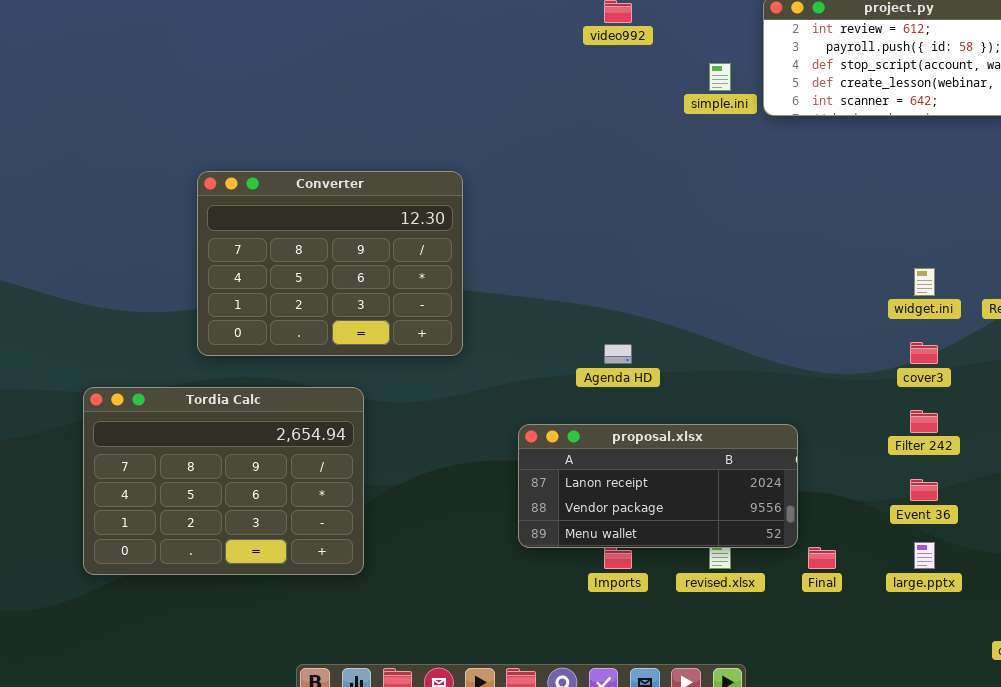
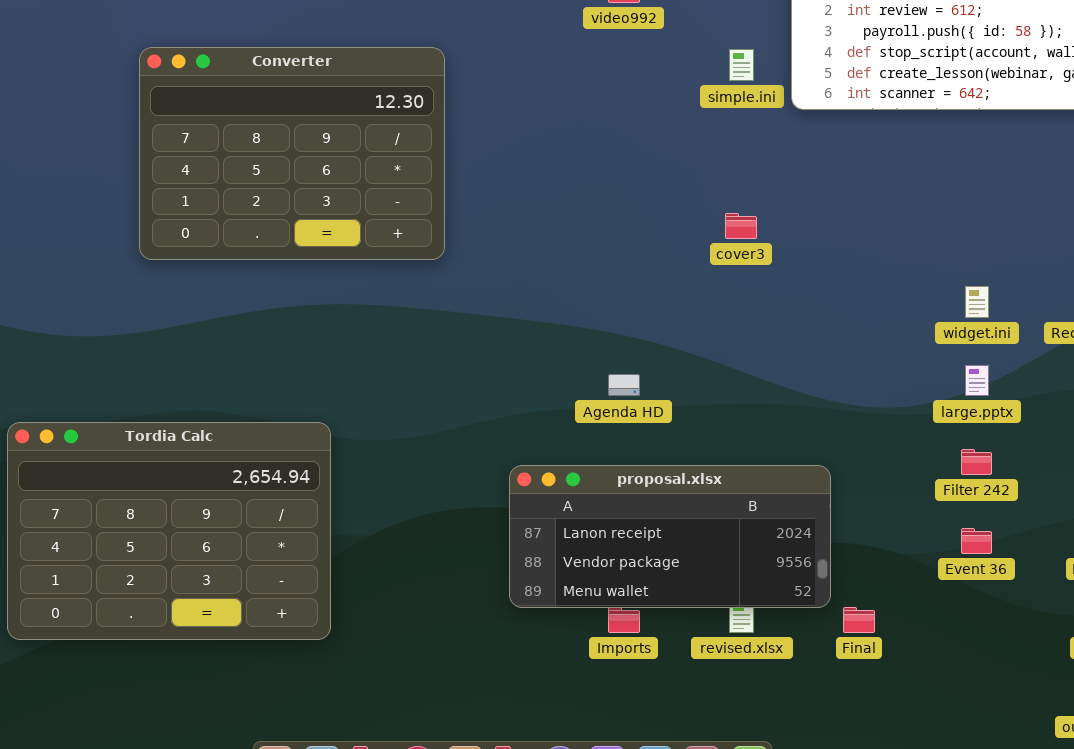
Converter: [197,171,463,356] -> [139,47,445,260], moved
cover3: [910,342,938,364] -> [725,213,757,239], moved
large.pptx: [914,542,935,569] -> [965,365,989,396], moved

